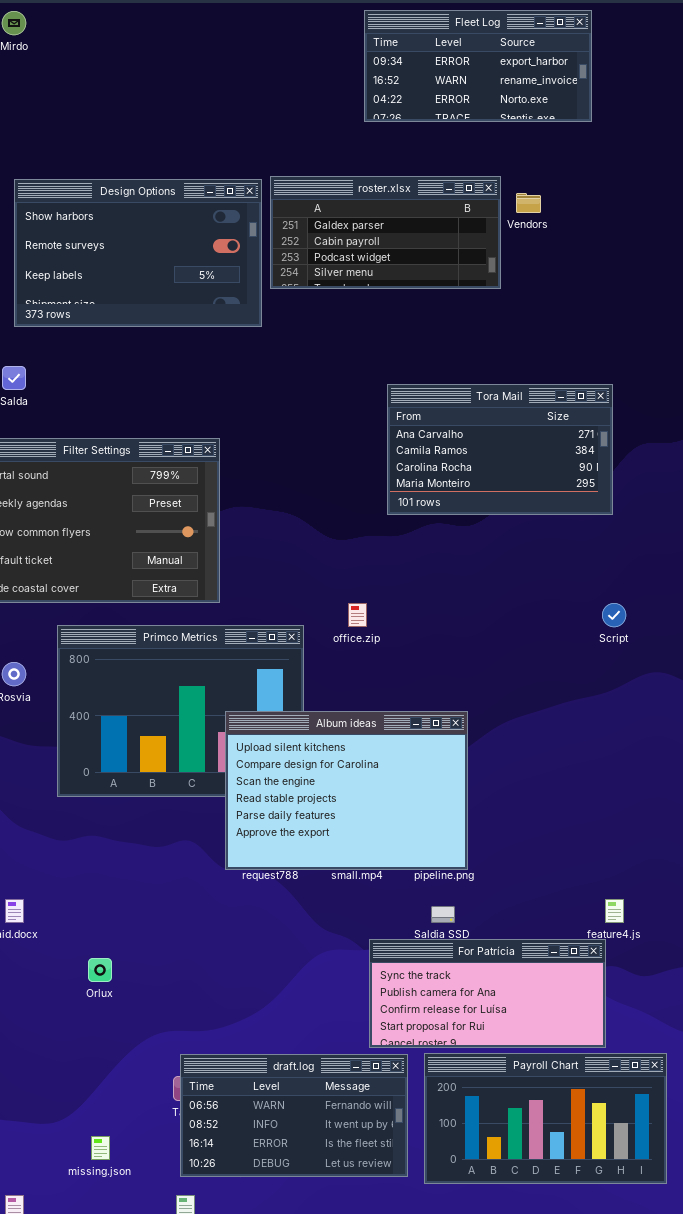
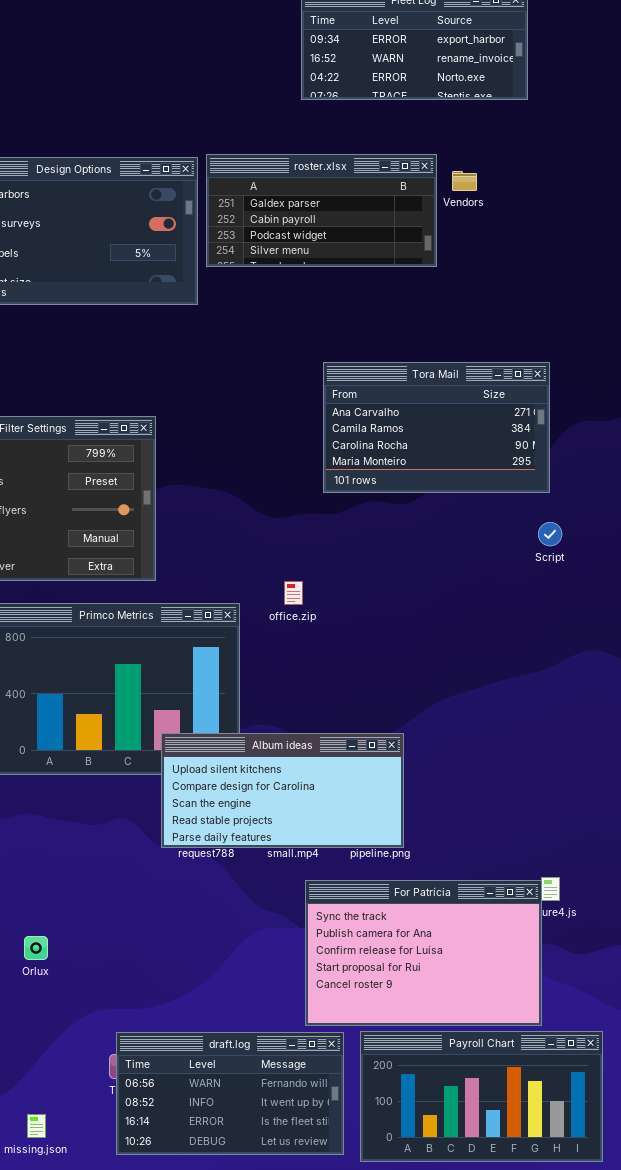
Script: [602,603,626,627] -> [538,522,562,546], moved
Album ideas: [225,711,468,870] -> [161,733,404,848], resized
For Patrícia: [369,939,606,1048] -> [305,880,542,1026], resized

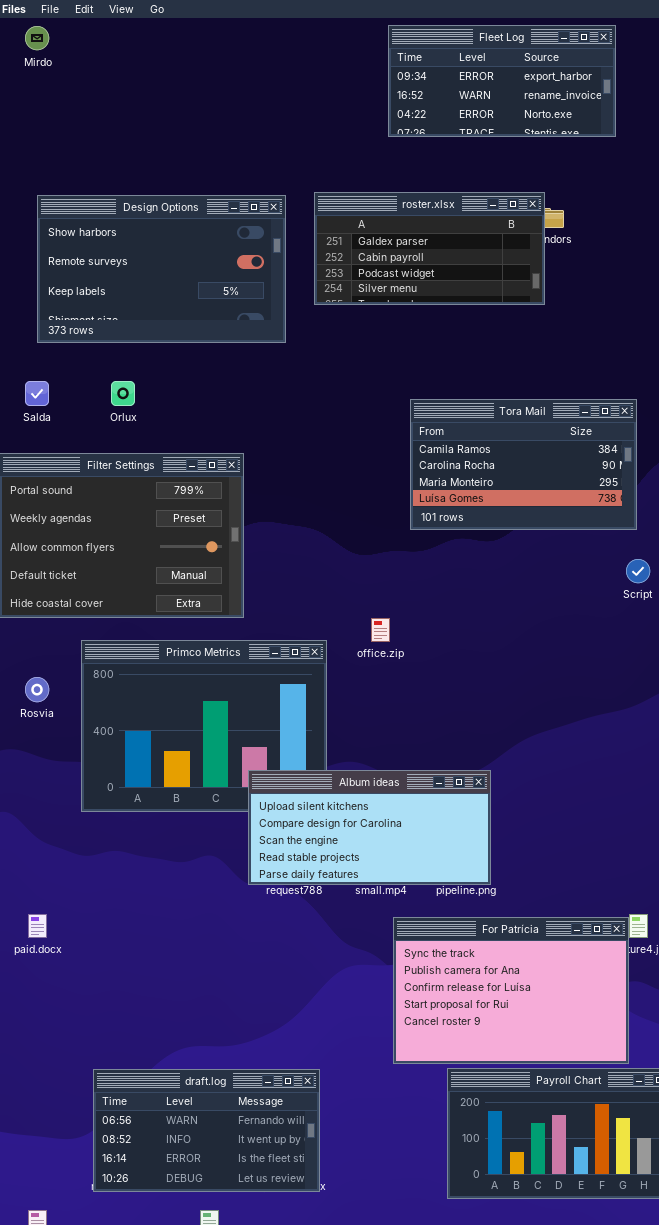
roster.xlsx: [206,154,437,267] -> [314,192,545,305], moved
Tora Mail: [323,362,550,493] -> [410,399,637,530], scrolled down 1 row
Orlux: [24,936,48,960] -> [111,381,135,406], moved
draft.log: [116,1032,344,1155] -> [93,1069,320,1192], moved

